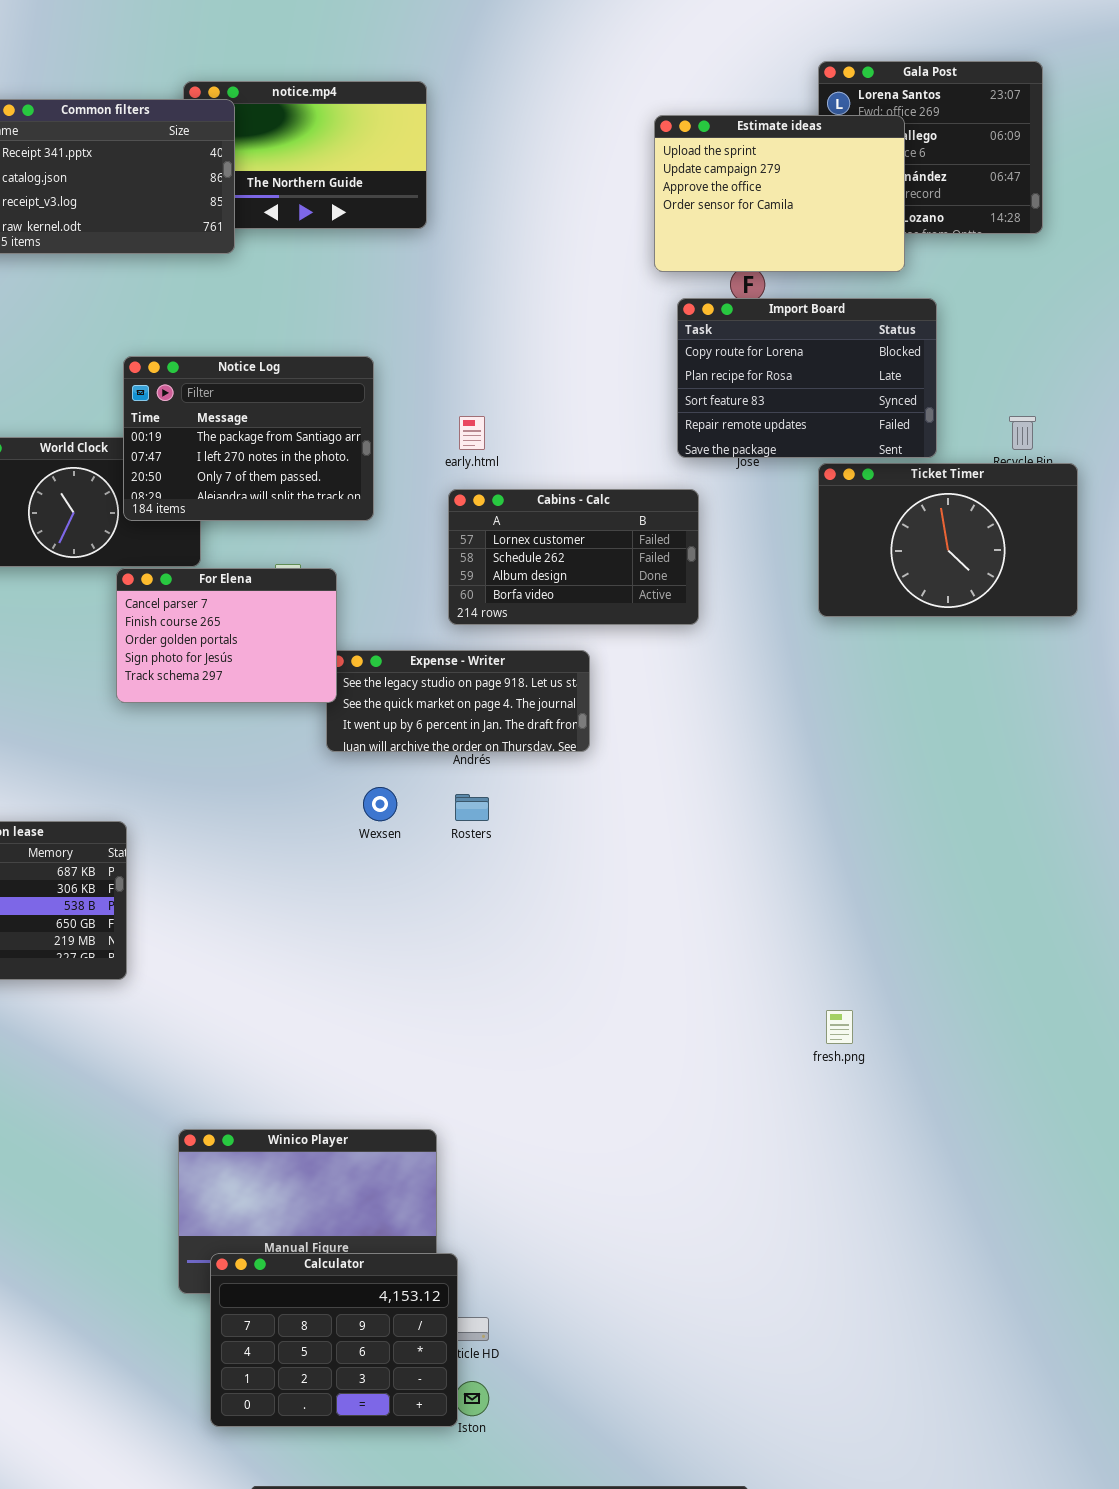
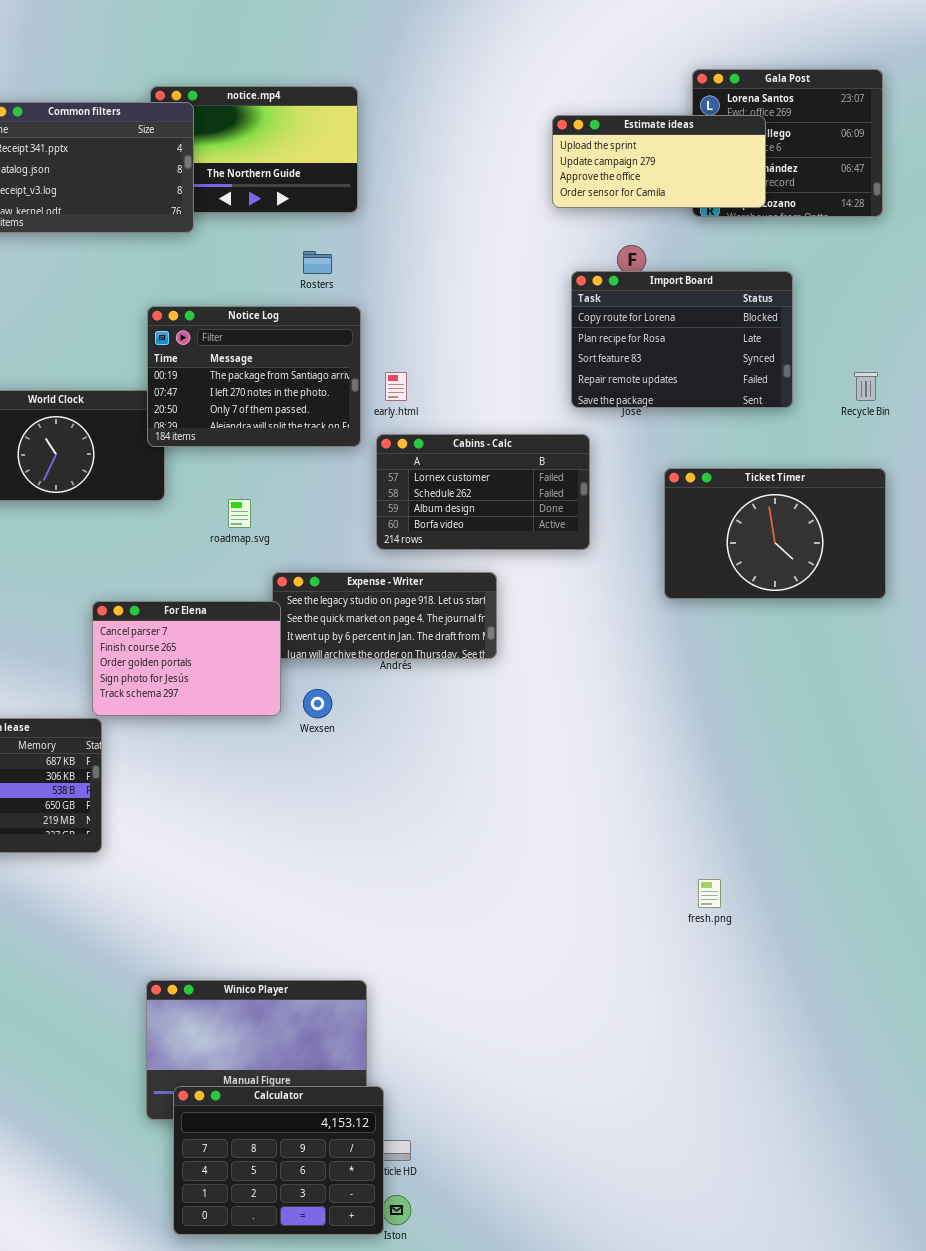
Estimate ideas: [654,115,905,272] -> [552,115,766,208], resized
Notice Log: [123,356,374,521] -> [147,306,361,447], moved
Ticket Timer: [818,463,1078,617] -> [664,468,886,599], moved
For Elena: [116,568,337,703] -> [92,601,281,716], moved
Rosters: [455,794,489,821] -> [303,251,332,274], moved

